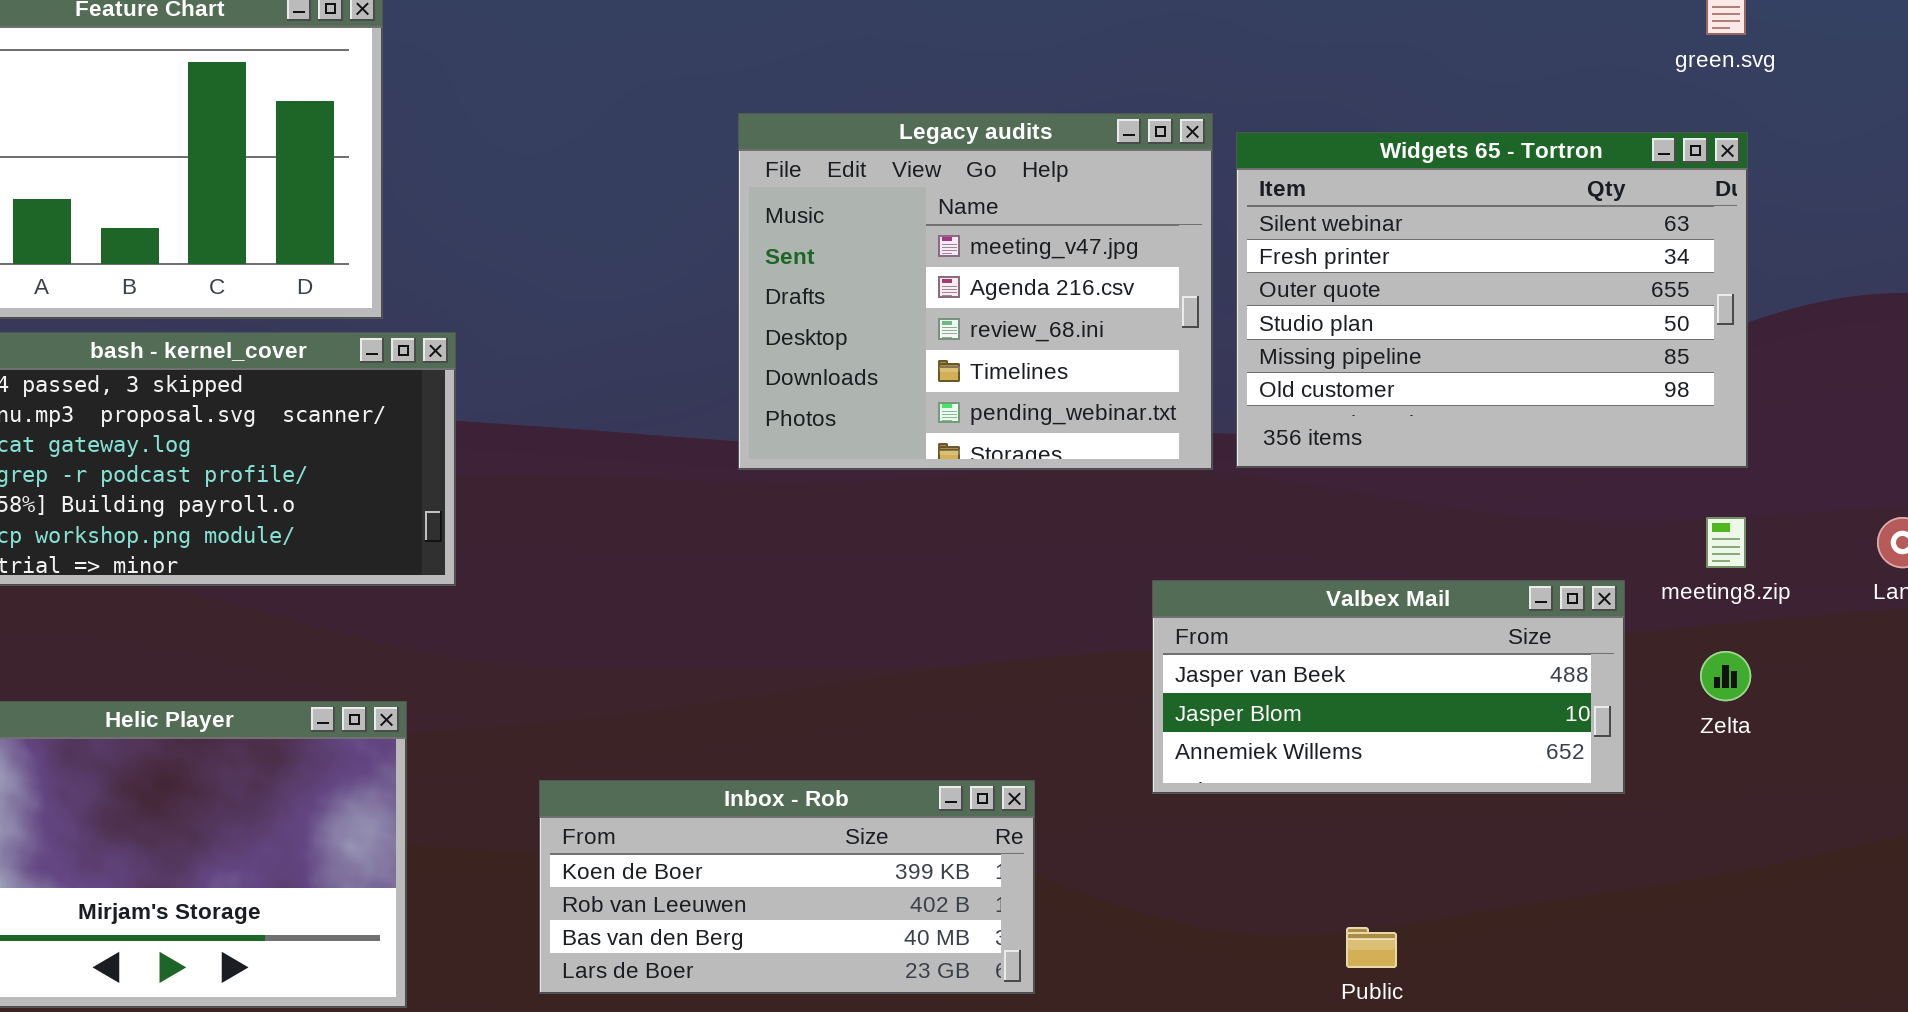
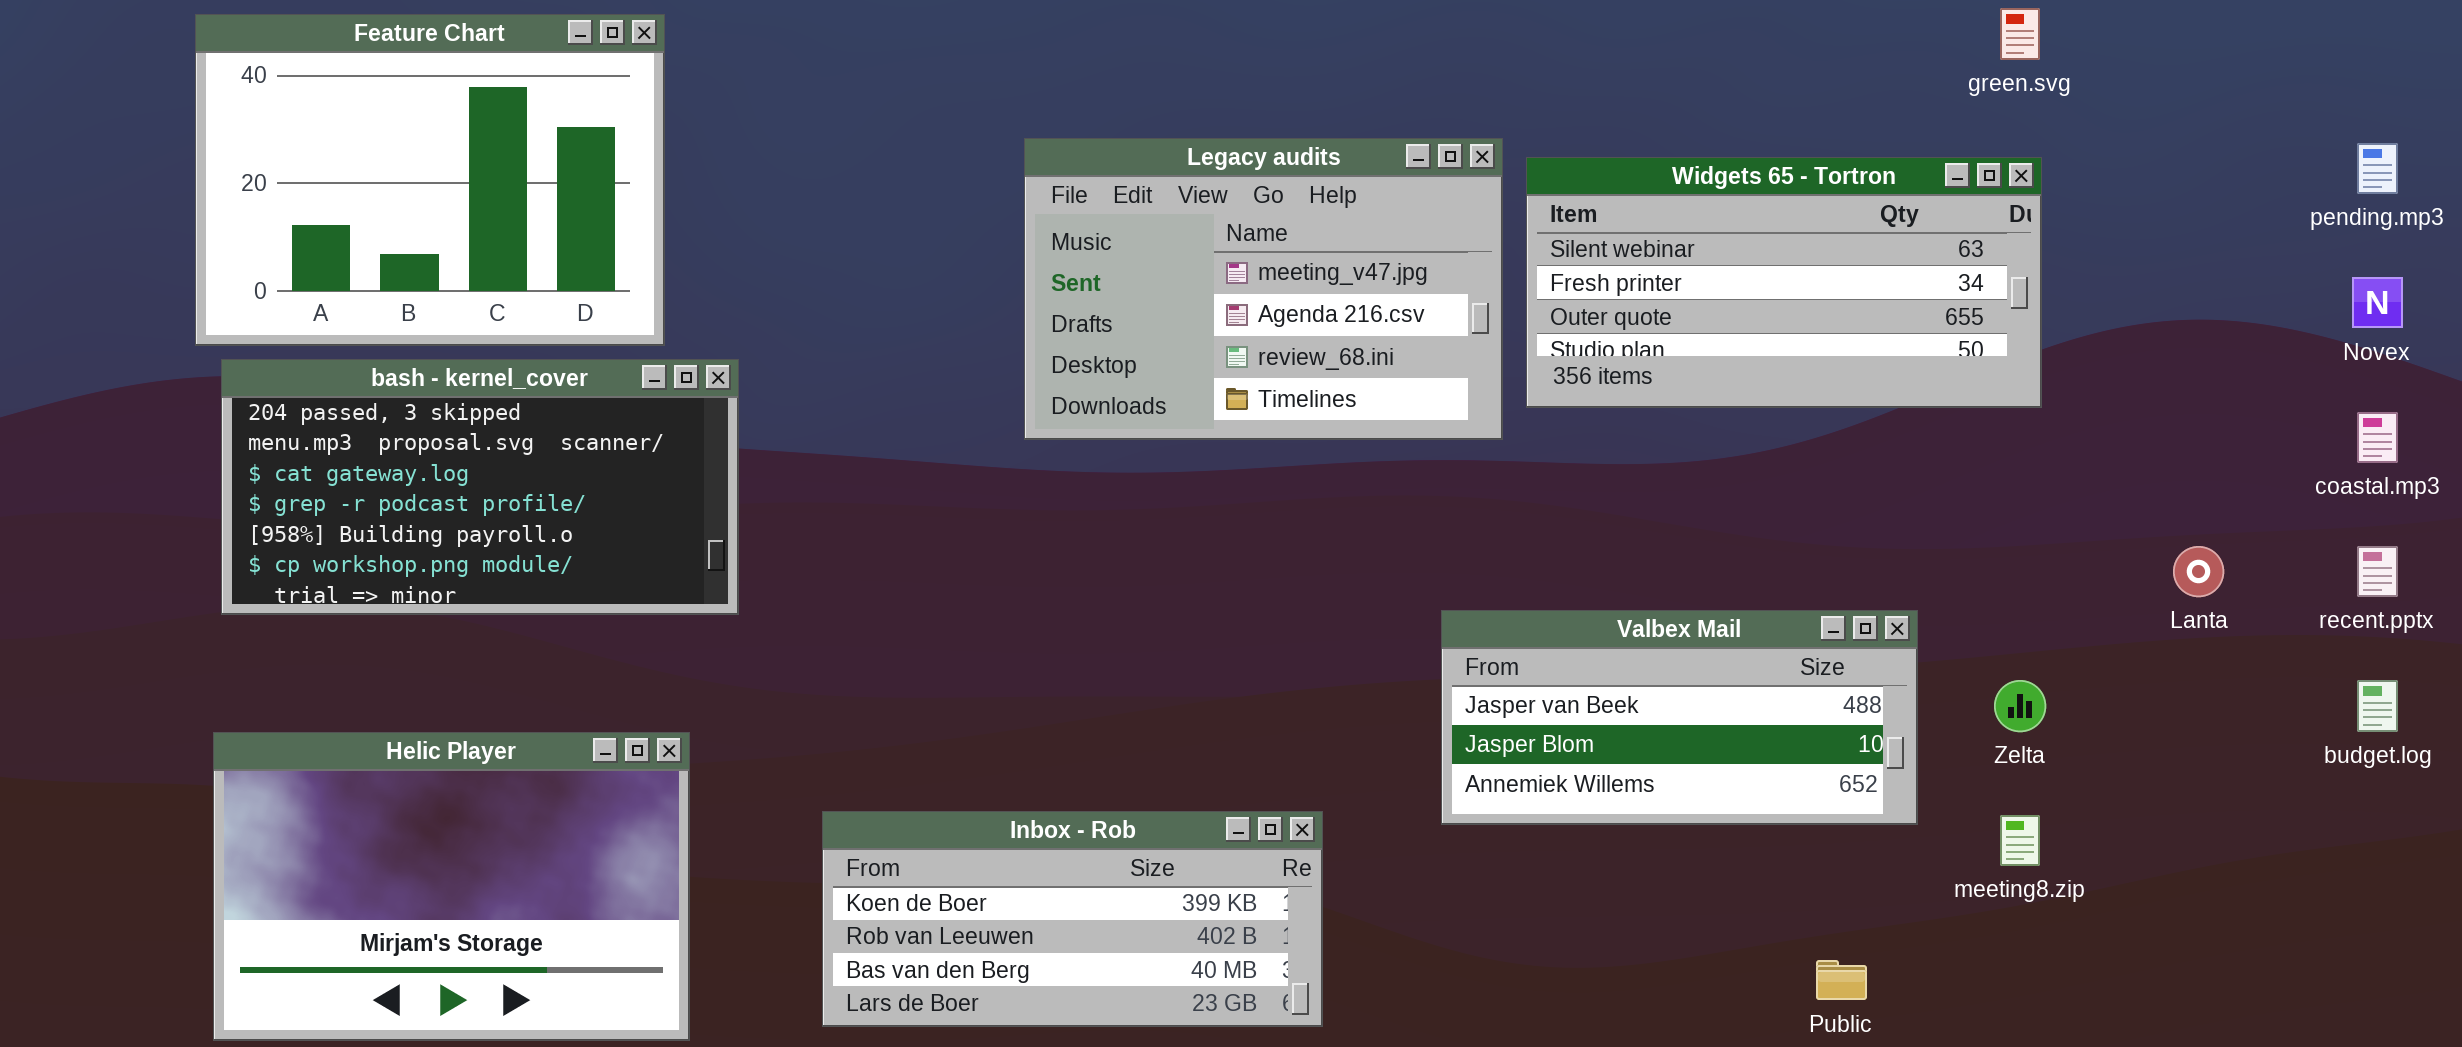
Legacy audits: [738,113,1213,470] -> [1024,138,1503,440], resized
Widgets 65 - Tortron: [1236,132,1748,468] -> [1526,157,2042,408], resized
meeting8.zip: [1706,517,1746,568] -> [2000,815,2040,866], moved
Public: [1346,927,1397,968] -> [1816,960,1867,1000], moved

